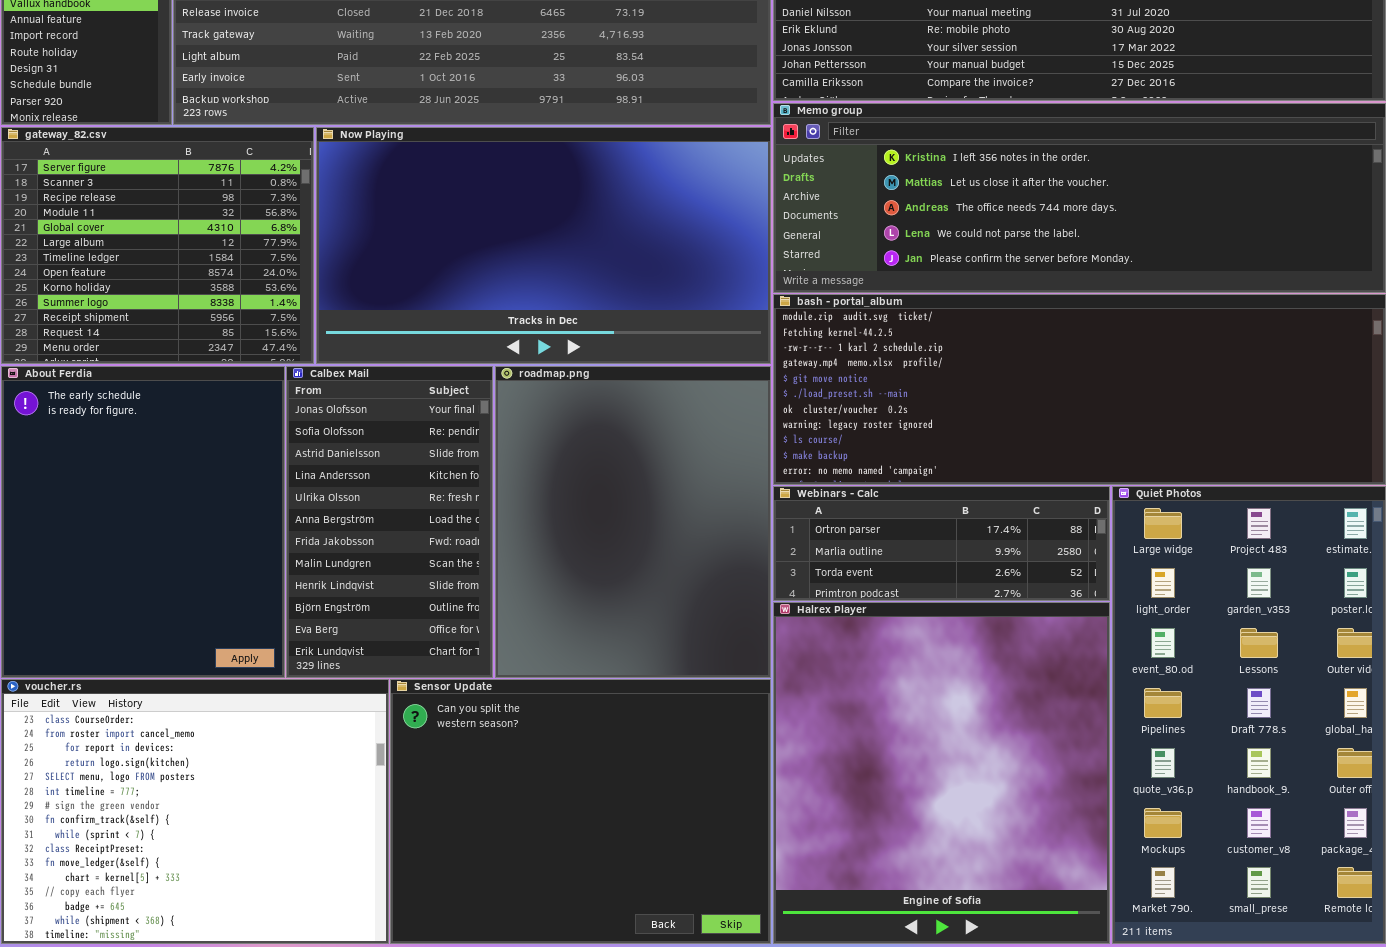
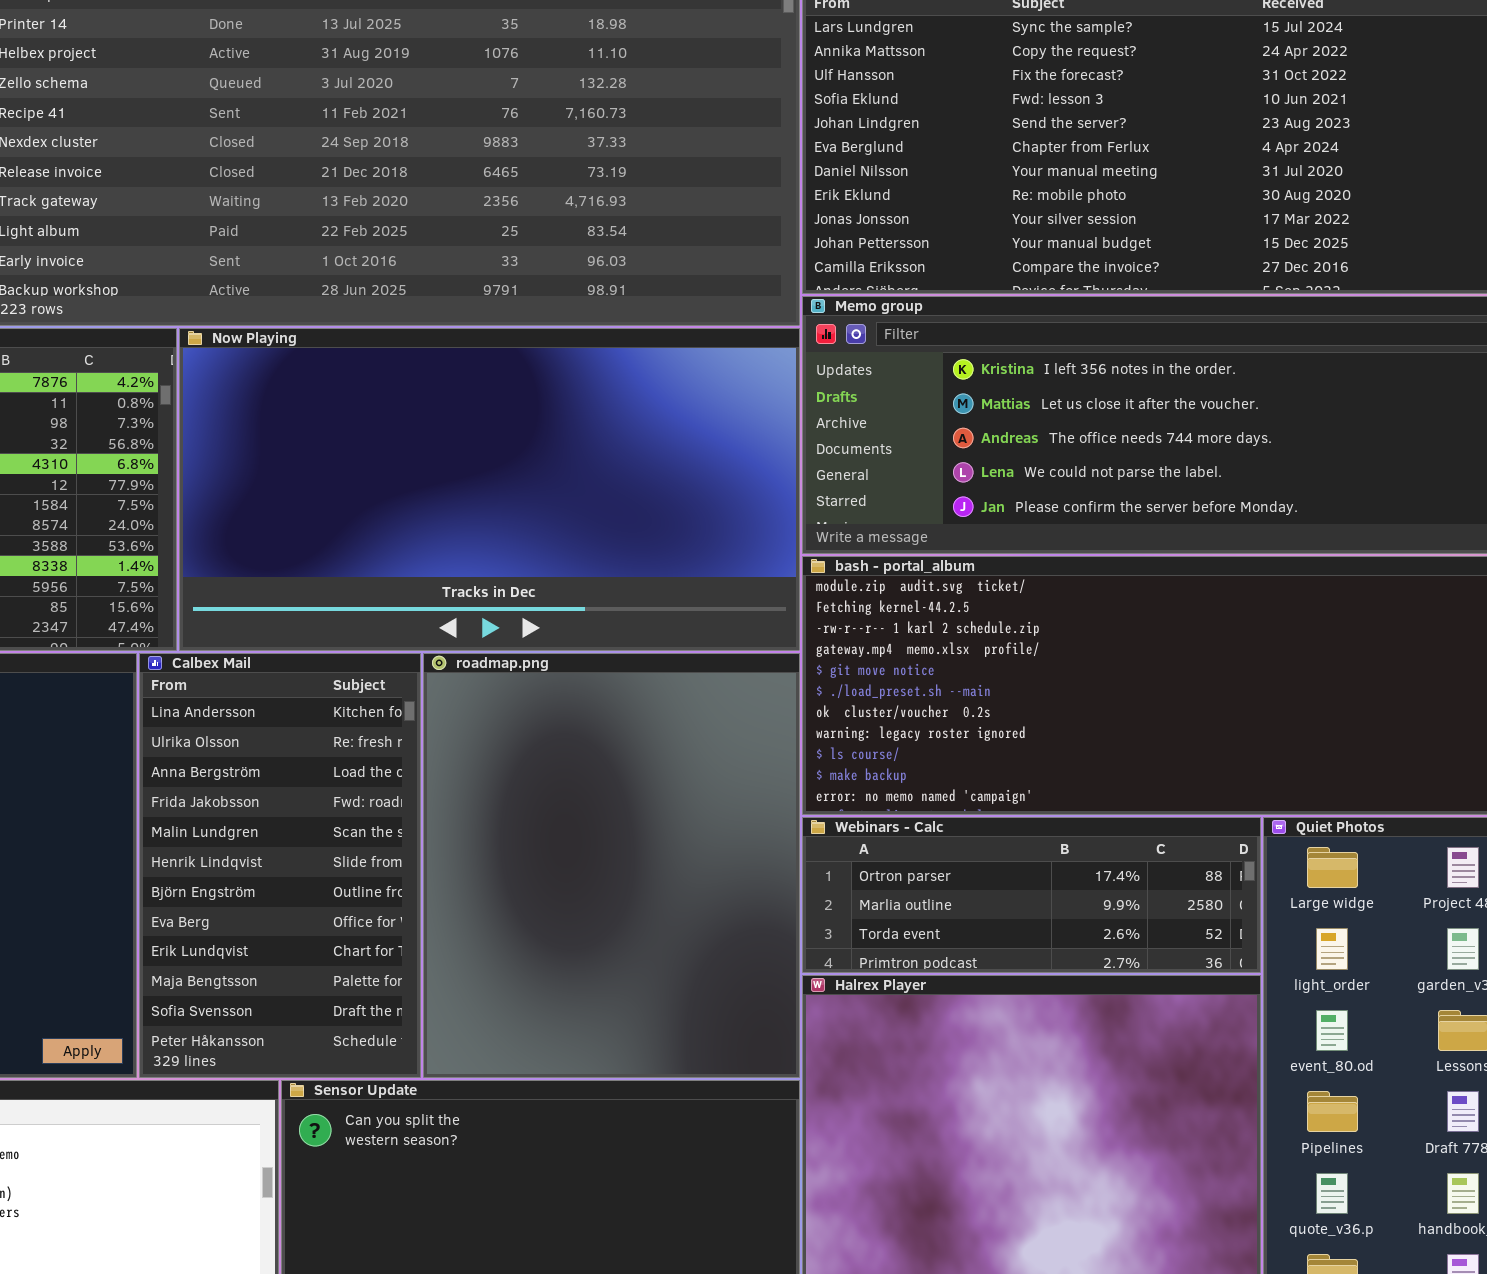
Calbex Mail: [286,366,493,678] -> [139,653,421,1078], scrolled down 3 rows

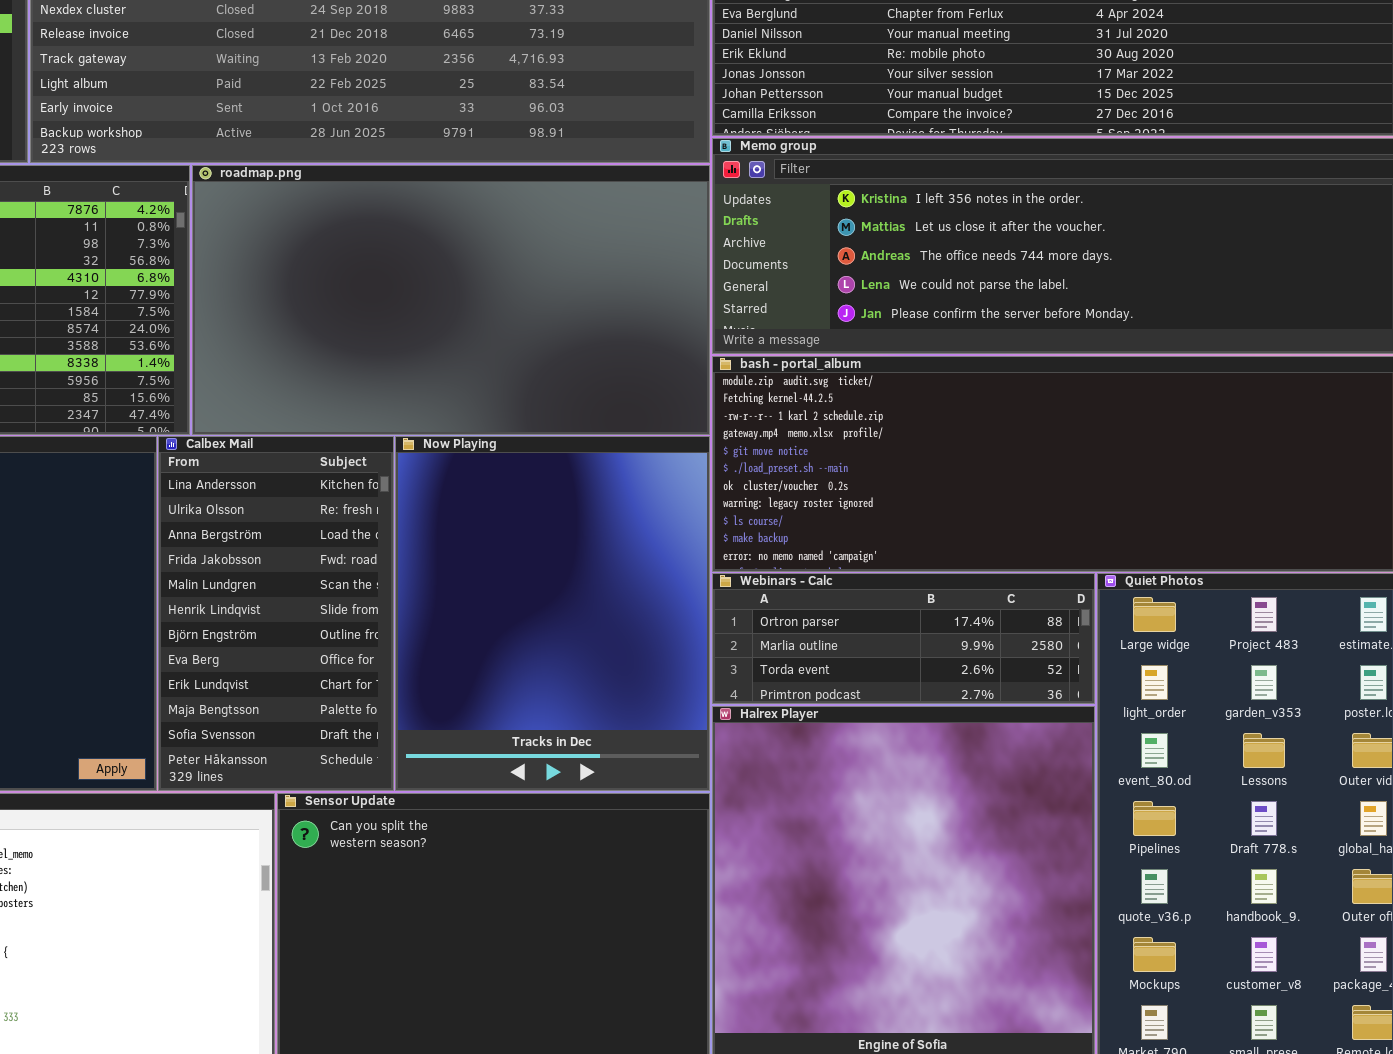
Now Playing: [179,328,800,651] -> [395,436,710,791], moved, resized
roadmap.png: [423,653,800,1078] -> [192,165,710,435], moved, resized

